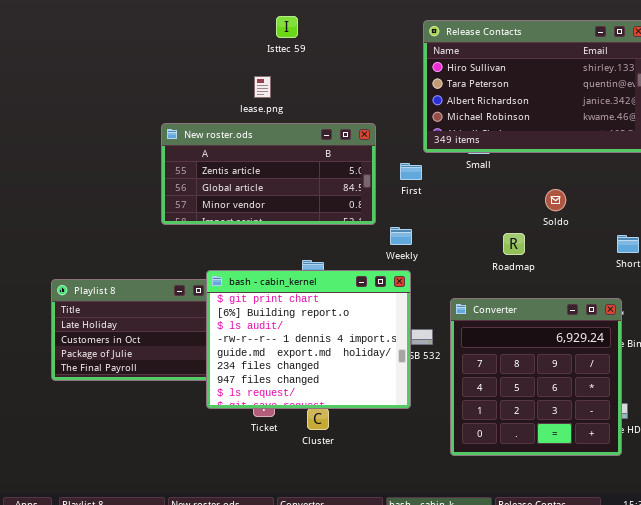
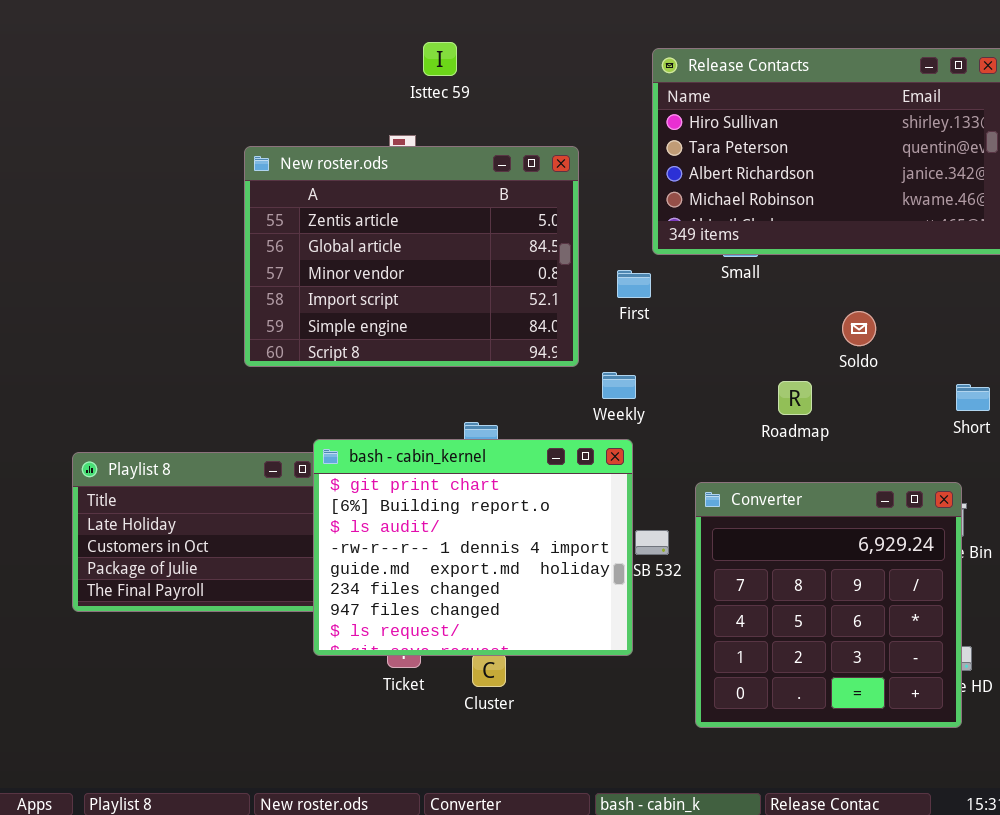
New roster.ods: [161,123,376,225] -> [244,146,579,367], resized

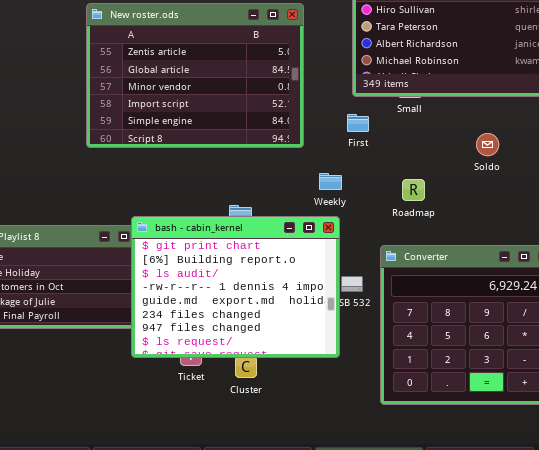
New roster.ods: [244,146,579,367] -> [86,3,304,148], moved
First: [617,270,651,298] -> [347,114,369,132], moved
Roadmap: [778,381,812,415] -> [402,179,425,201], moved

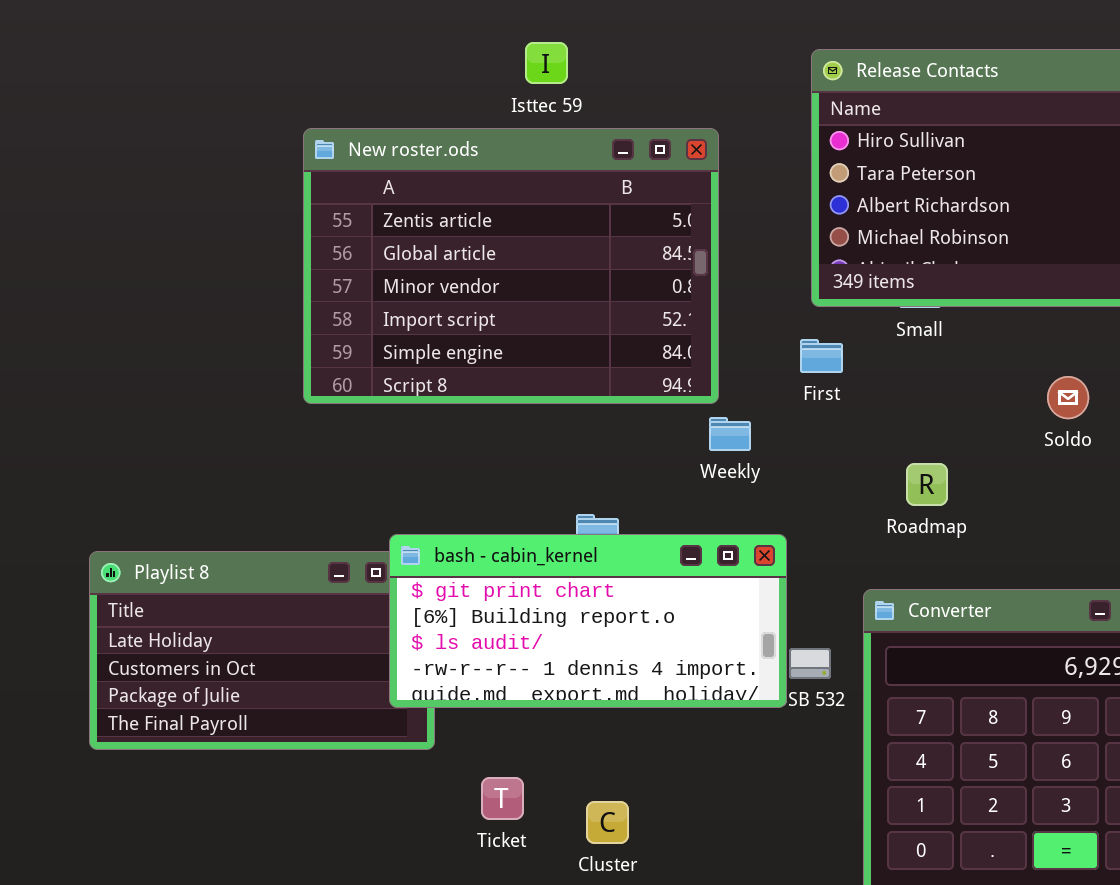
Weekly: [319,173,342,190] -> [709,417,751,451], moved
bash - cabin_kernel: [131,216,340,358] -> [389,534,787,708], resized

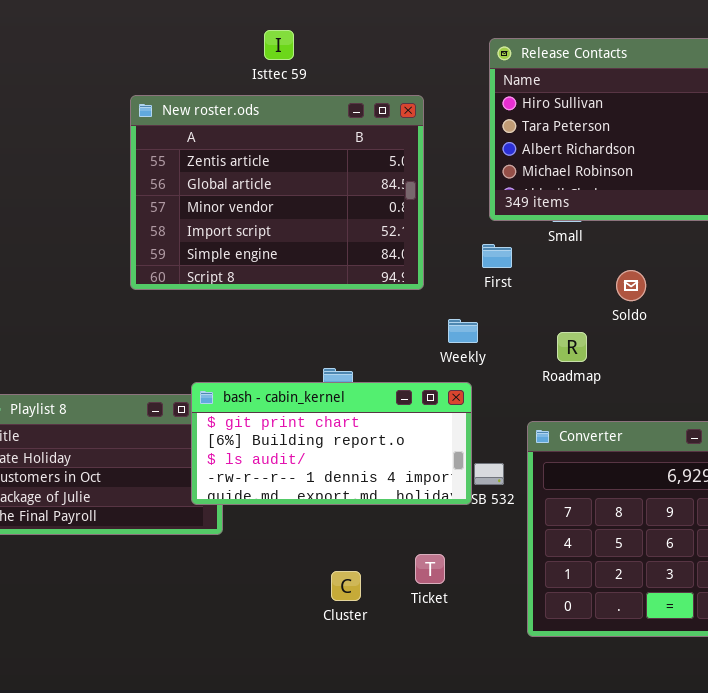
Isttec 59: [525,42,568,84] -> [264,30,294,60], moved
Soldo: [1047,376,1089,419] -> [616,270,646,301], moved
Weekly: [709,417,751,451] -> [448,319,478,343], moved
Ticket: [481,777,524,820] -> [415,554,445,584], moved

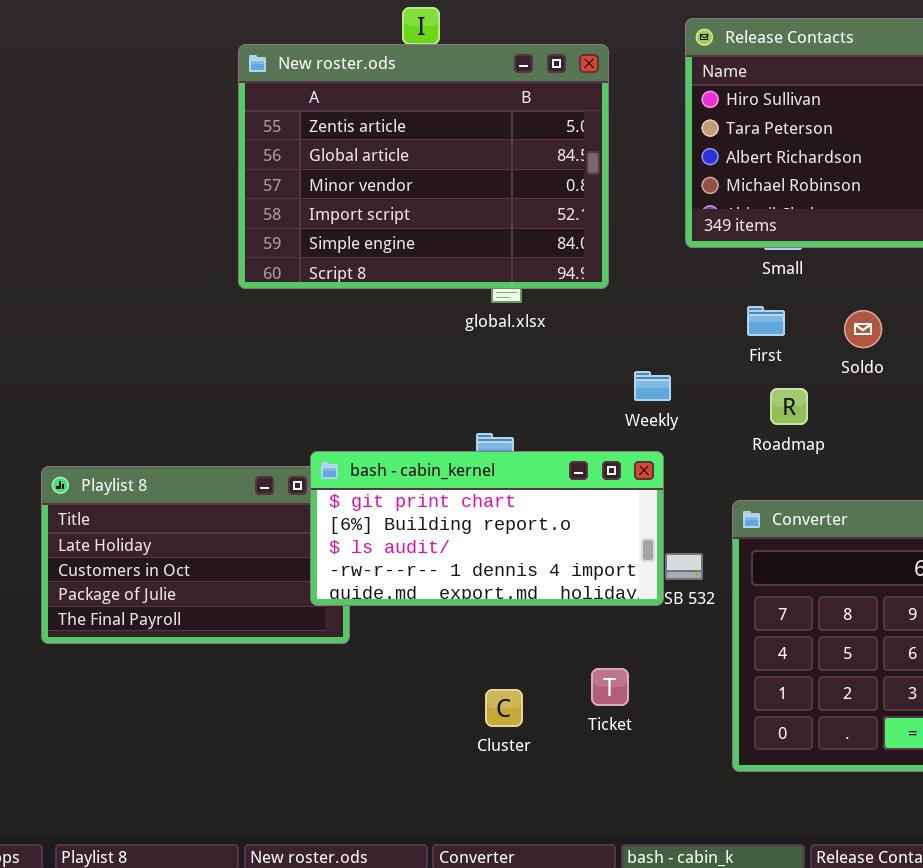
New roster.ods: [130,95,424,290] -> [238,44,609,289], moved
First: [482,244,512,268] -> [747,306,785,336], moved

